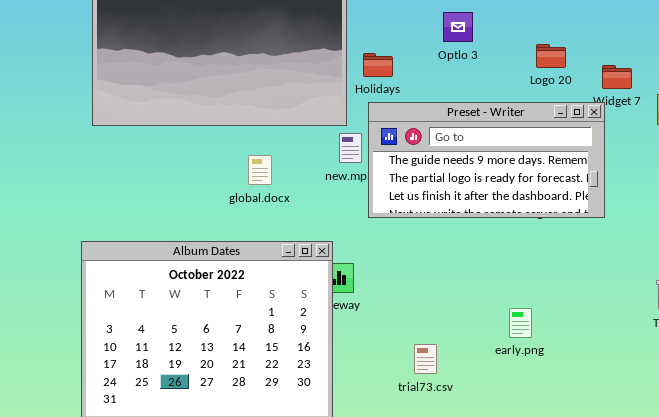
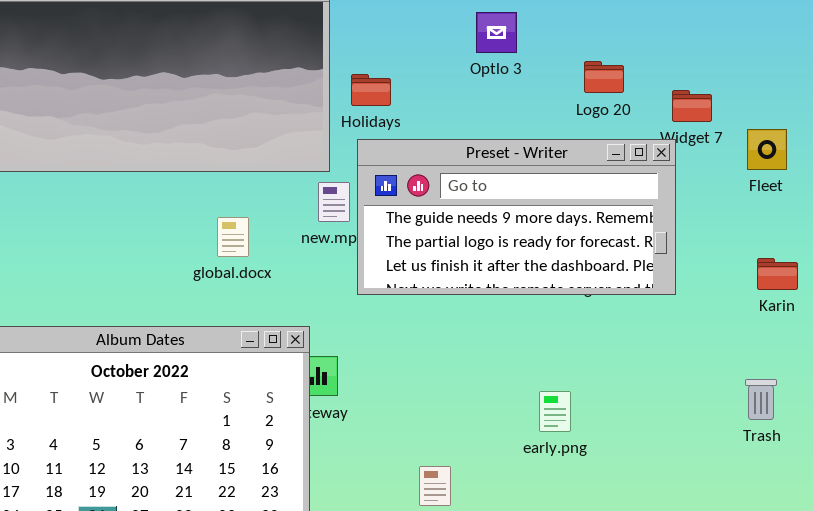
Optlo 3: [443,12,473,42] -> [476,12,517,53], moved
global.docx: [248,155,272,185] -> [217,217,249,257], moved
early.png: [509,308,532,338] -> [539,391,571,432], moved

